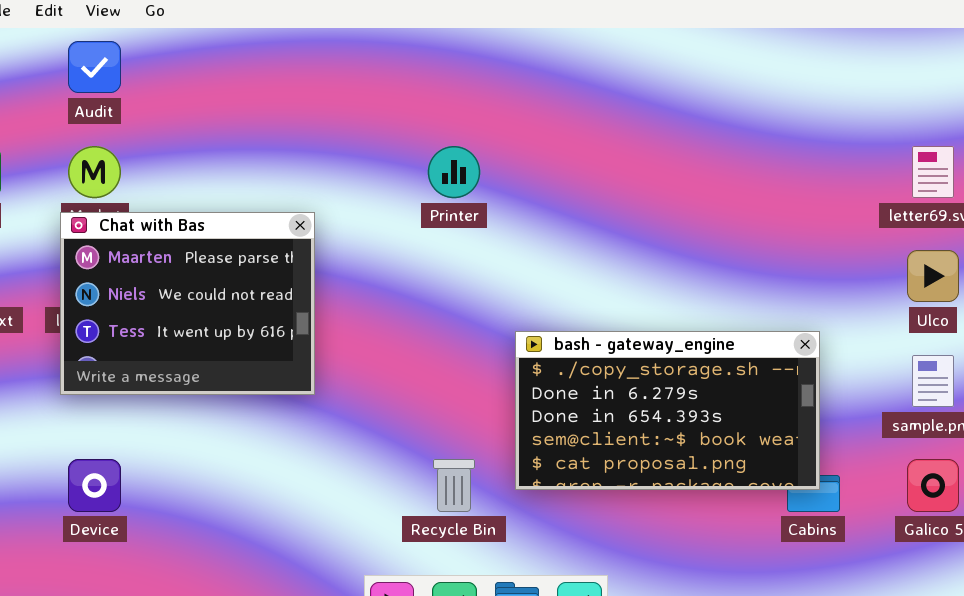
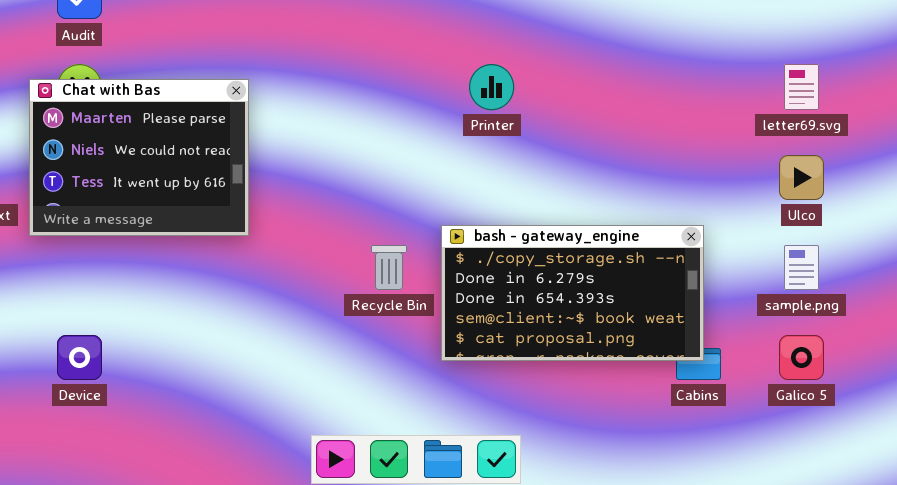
Printer: [428,146,480,198] -> [469,64,514,110], moved
Chat with Bas: [60,212,315,395] -> [29,79,249,236], moved
Recycle Bin: [433,459,475,512] -> [371,245,407,290], moved

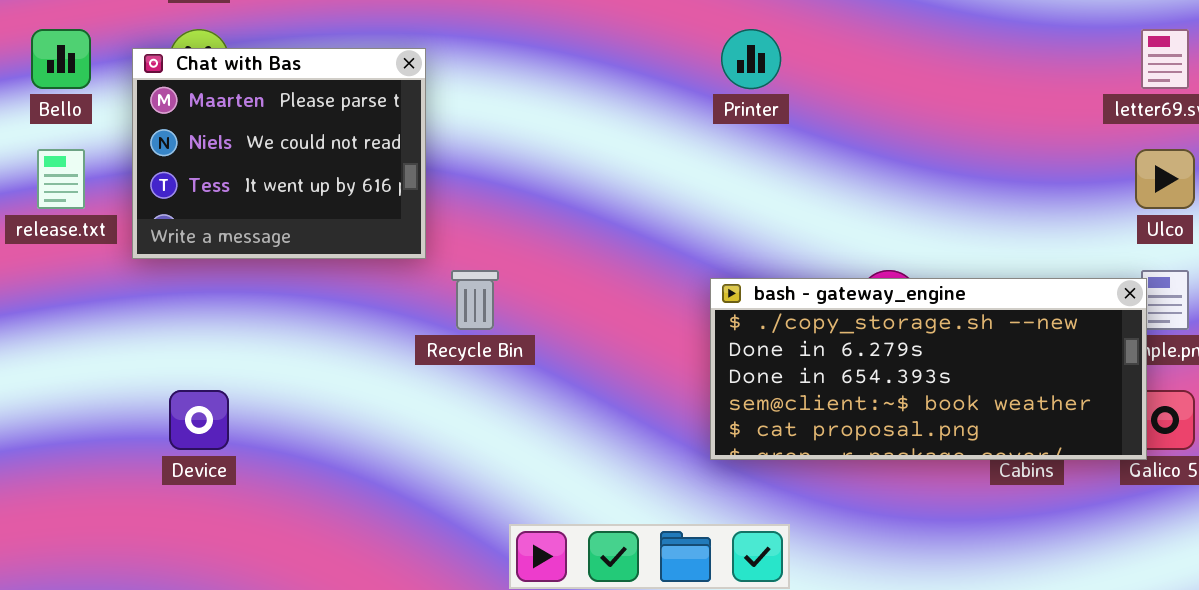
bash - gateway_engine: [441,225,704,361] -> [710,278,1147,460], moved, resized
Recycle Bin: [371,245,407,290] -> [451,270,499,330], moved

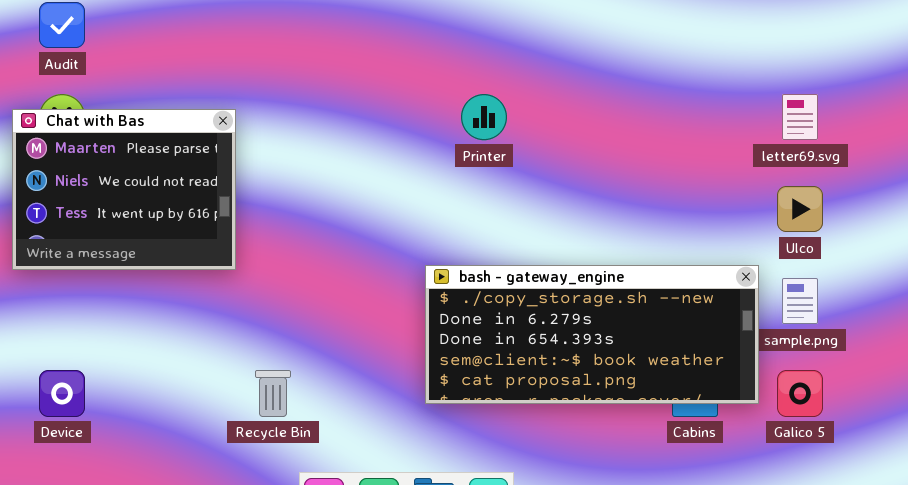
Recycle Bin: [451,270,499,330] -> [255,370,291,417], moved
bash - gateway_engine: [710,278,1147,460] -> [425,265,759,404], moved

